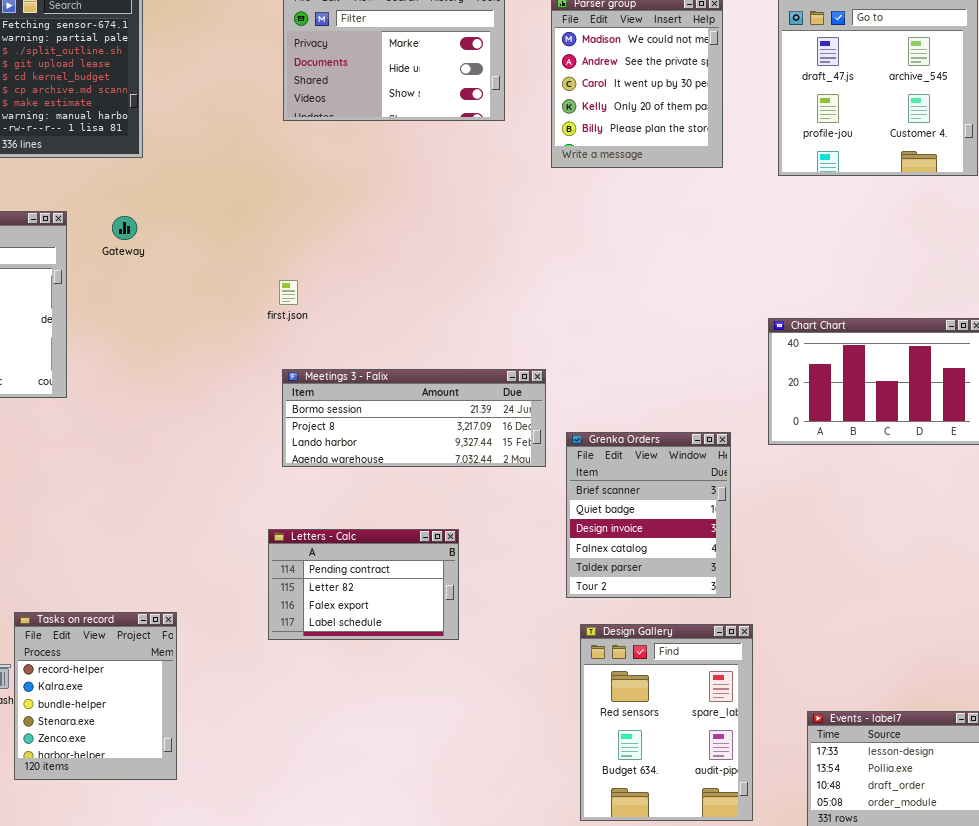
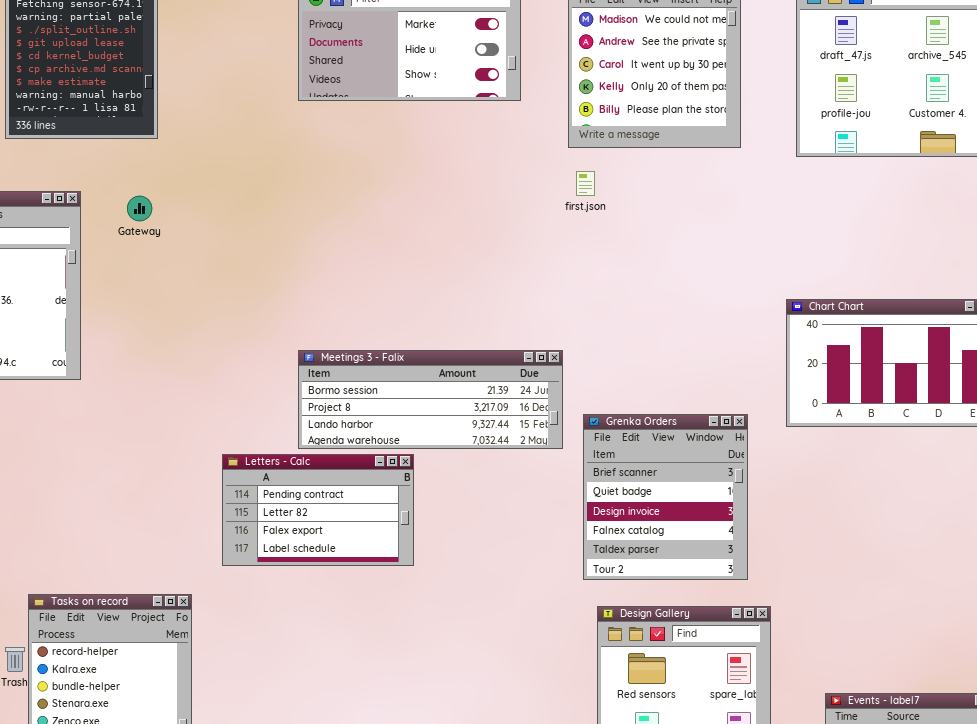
first.json: [279,280,298,305] -> [576,171,595,196], moved
Letters - Calc: [268,529,459,640] -> [222,454,414,566], moved

